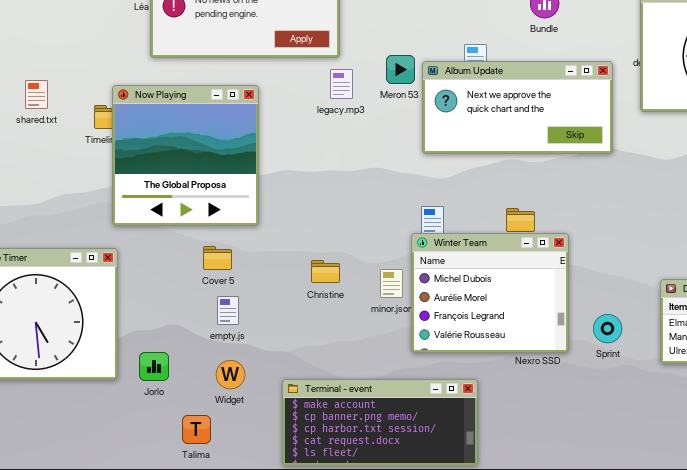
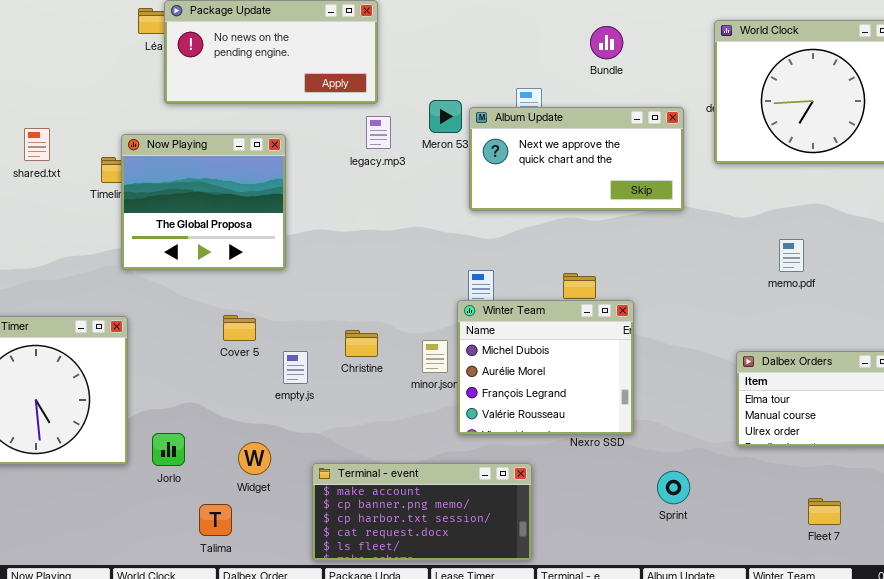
Now Playing: [112,85,259,226] -> [121,134,286,270], resized
empty.js: [217,296,239,325] -> [283,351,308,384], moved
Sprint: [593,314,622,343] -> [657,471,690,504], moved

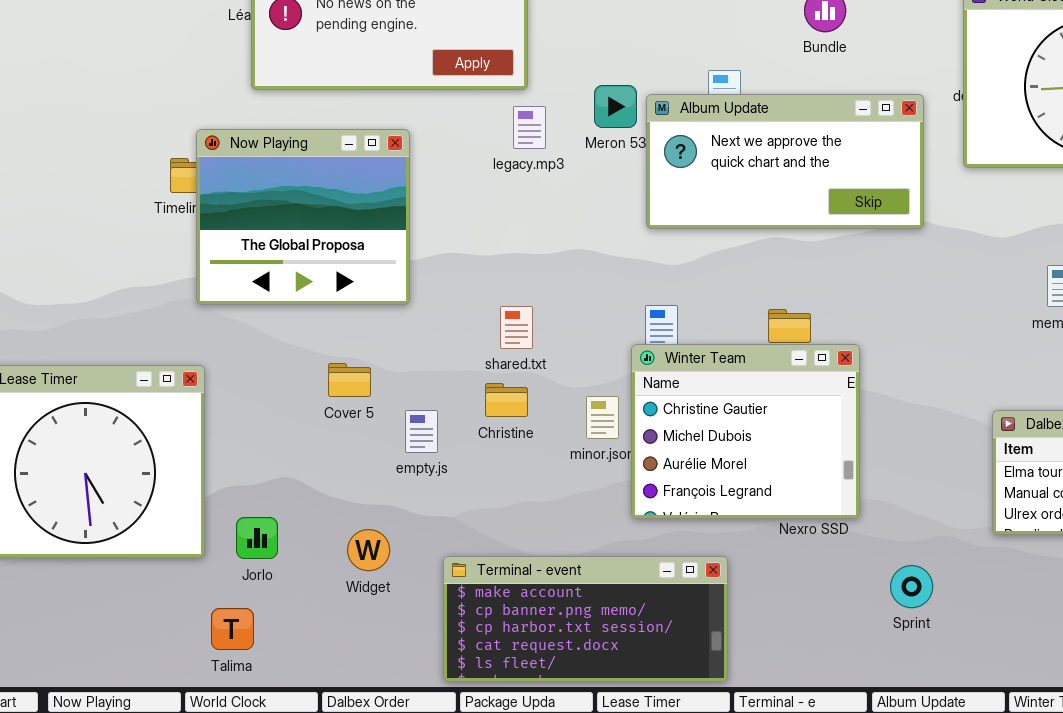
shared.txt: [24,128,50,161] -> [500,306,533,349], moved
Winter Team: [457,300,634,435] -> [631,344,860,519], scrolled up 1 row
Talima: [199,504,232,536] -> [211,608,254,650], moved

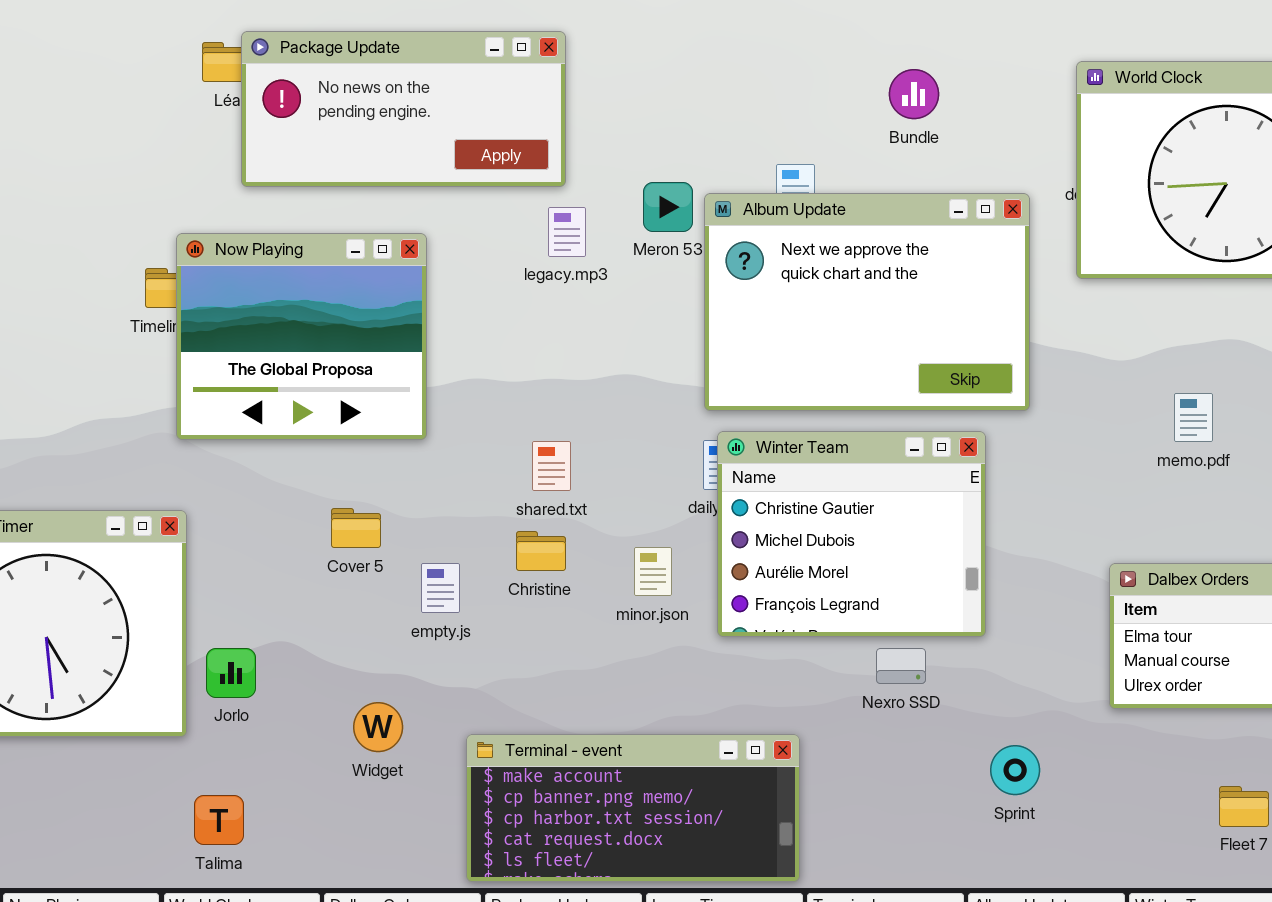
Album Update: [646,94,924,229] -> [704,193,1030,411], resized
Winter Team: [631,344,860,519] -> [717,431,986,637], moved
Jorlo: [236,517,278,559] -> [206,648,256,698], moved

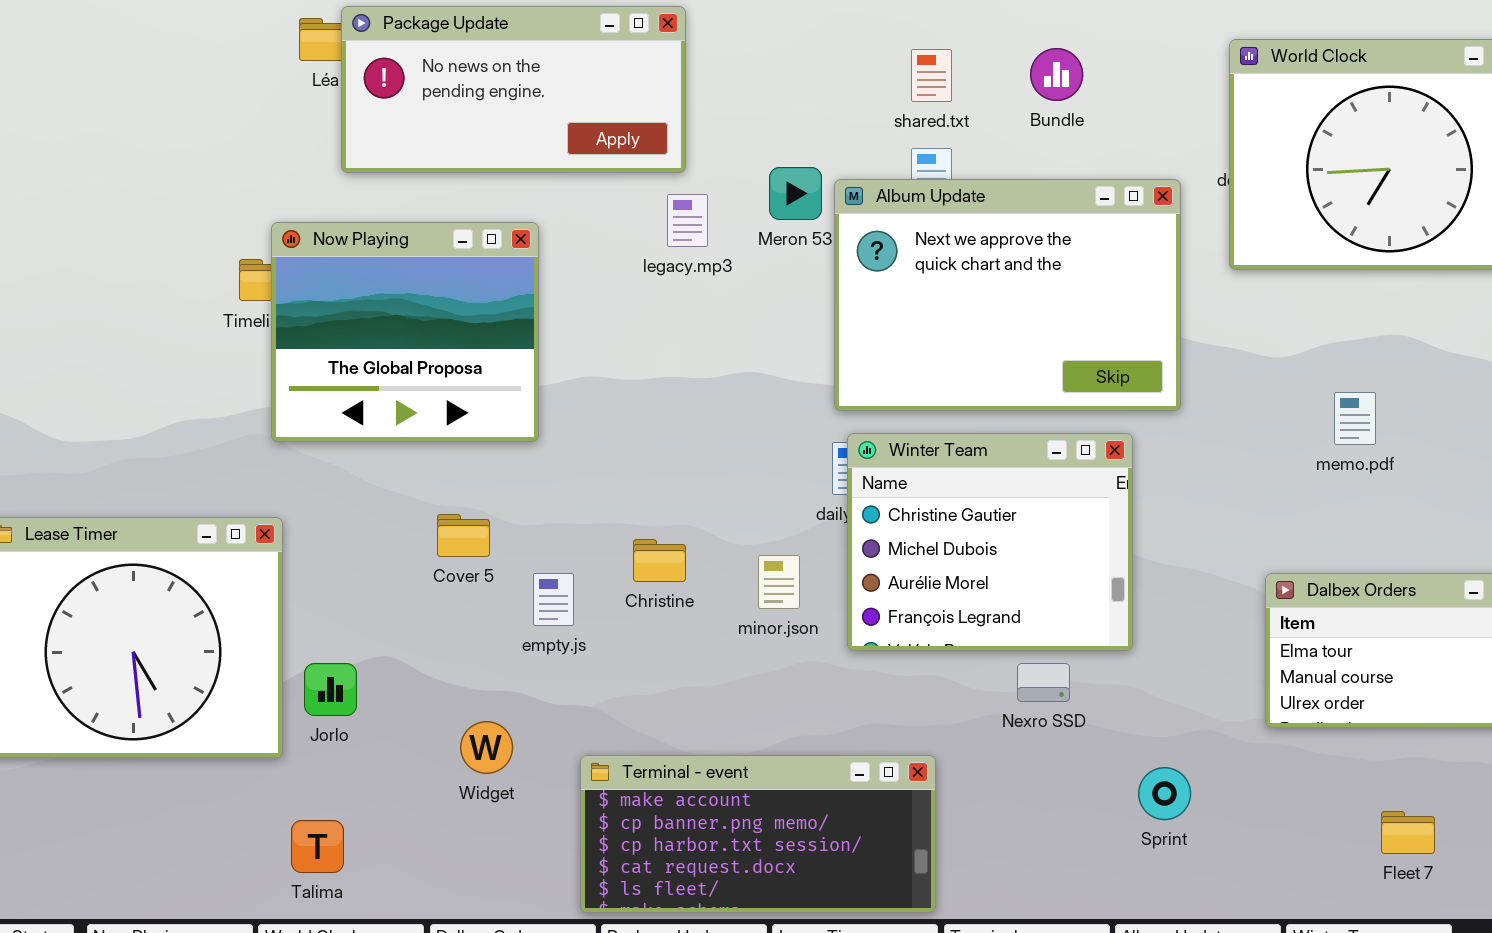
shared.txt: [532,441,571,491] -> [911,49,952,102], moved

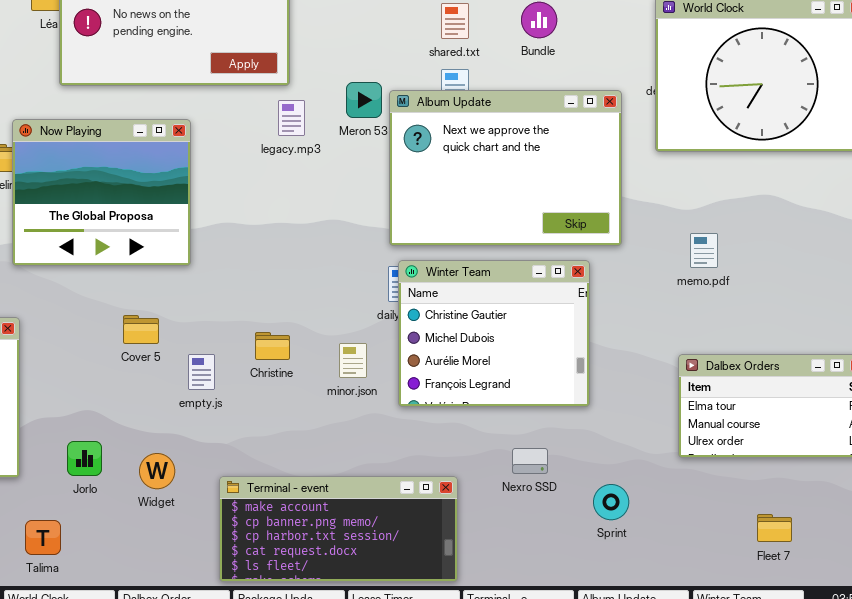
memo.pdf: [1334,392,1376,445] -> [690,233,718,268], moved
Jorlo: [304,663,357,716] -> [67,441,102,476], moved
Nexro SSD: [1017,663,1070,702] -> [512,448,548,474], moved

